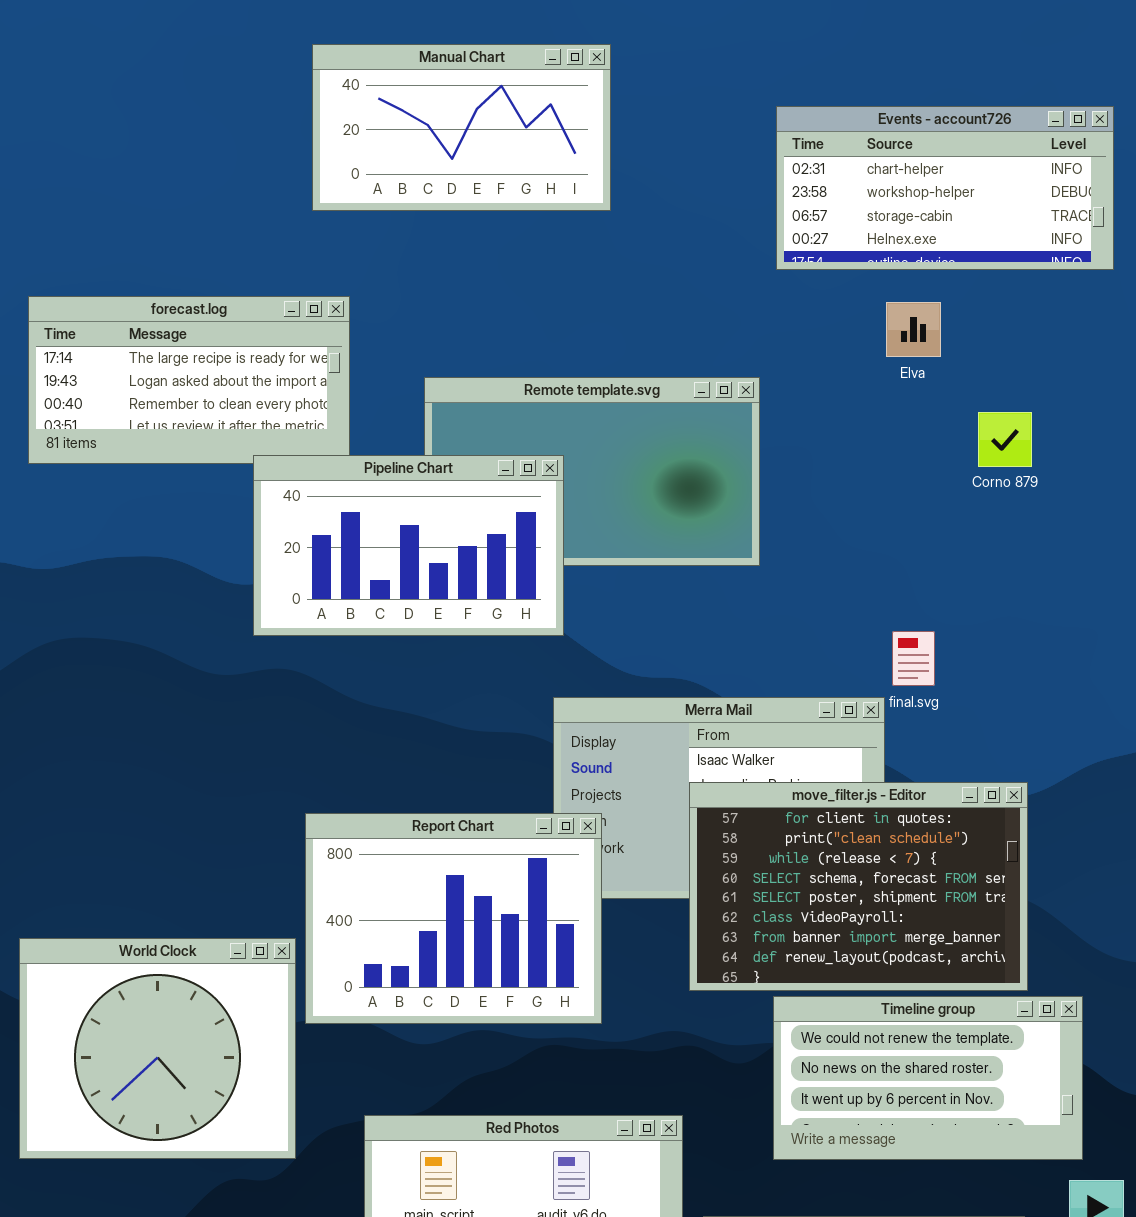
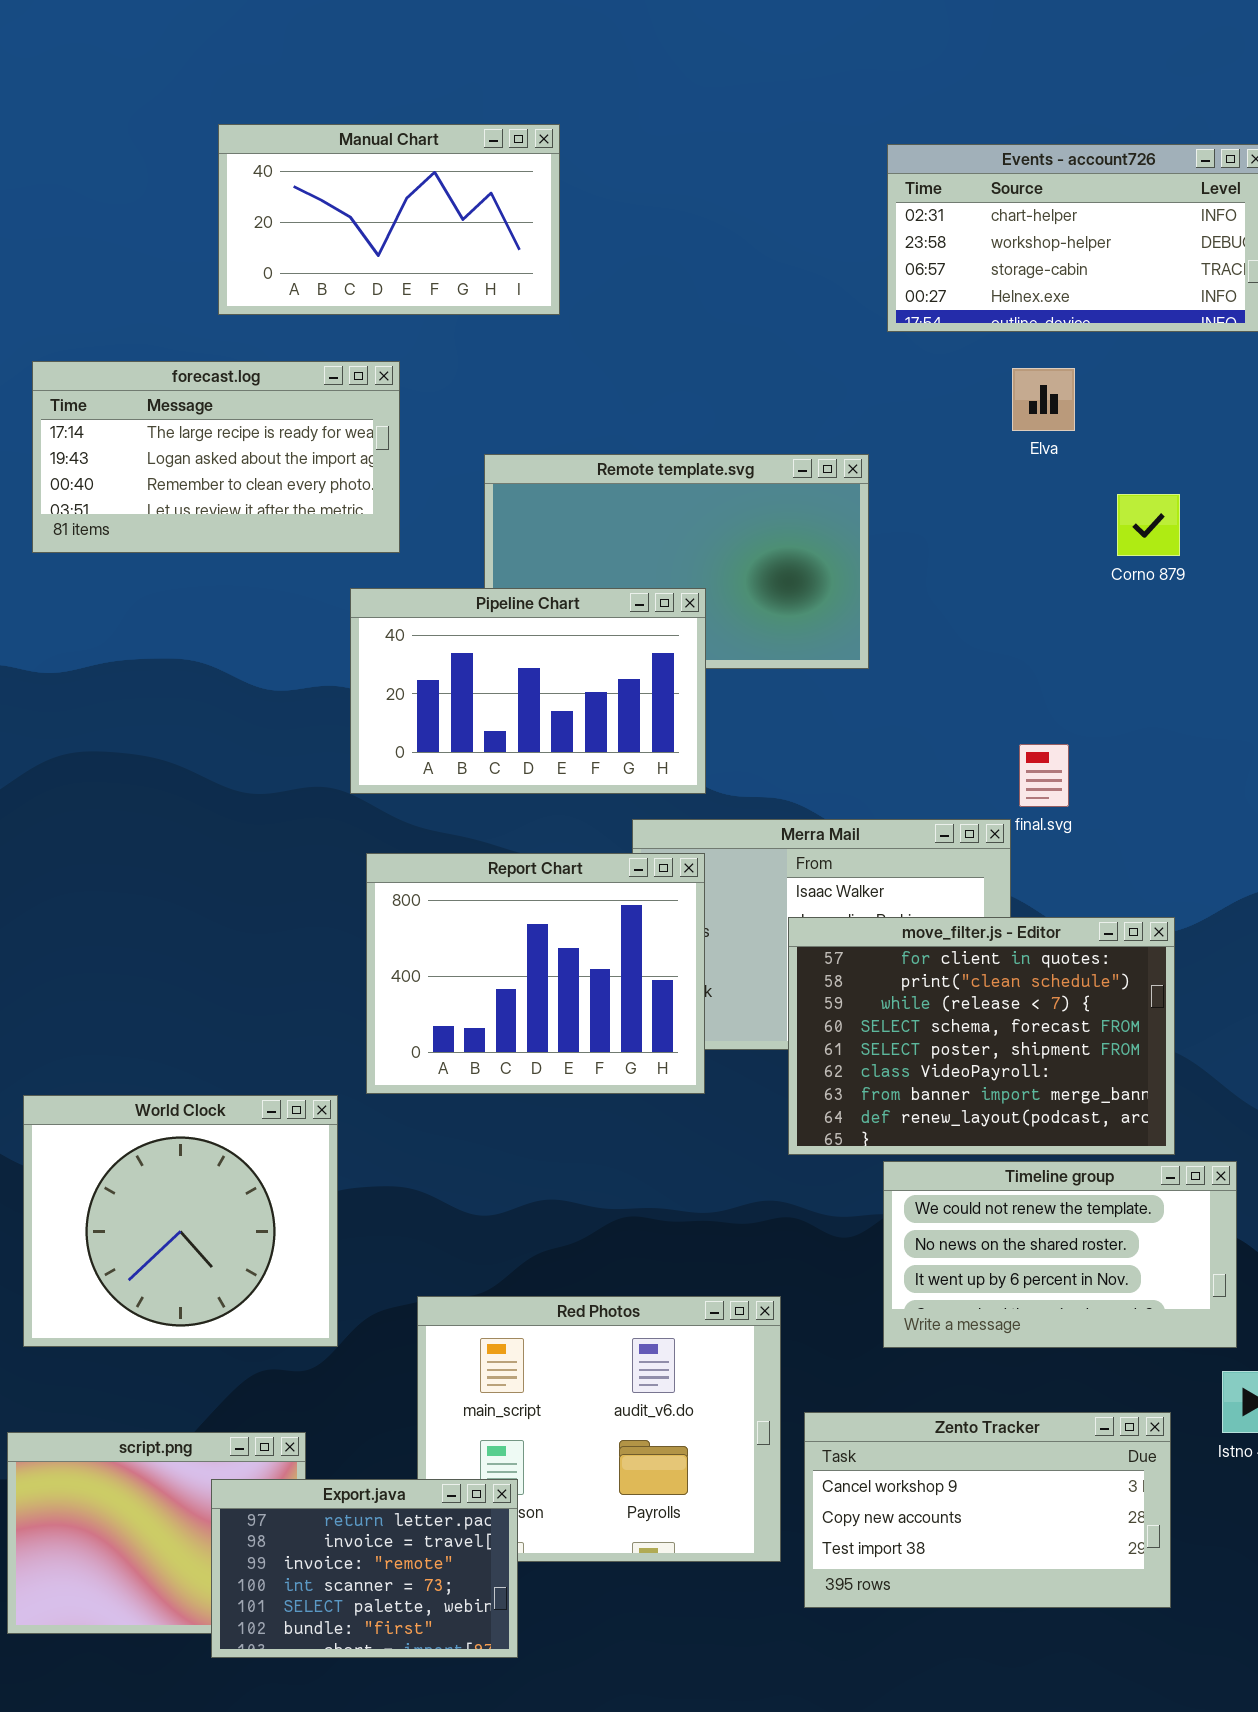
Manual Chart: [312,44,611,211] -> [218,124,560,315], moved
Pipeline Chart: [253,455,564,636] -> [350,588,706,794], moved
Report Chart: [305,813,602,1024] -> [366,853,705,1094], moved

